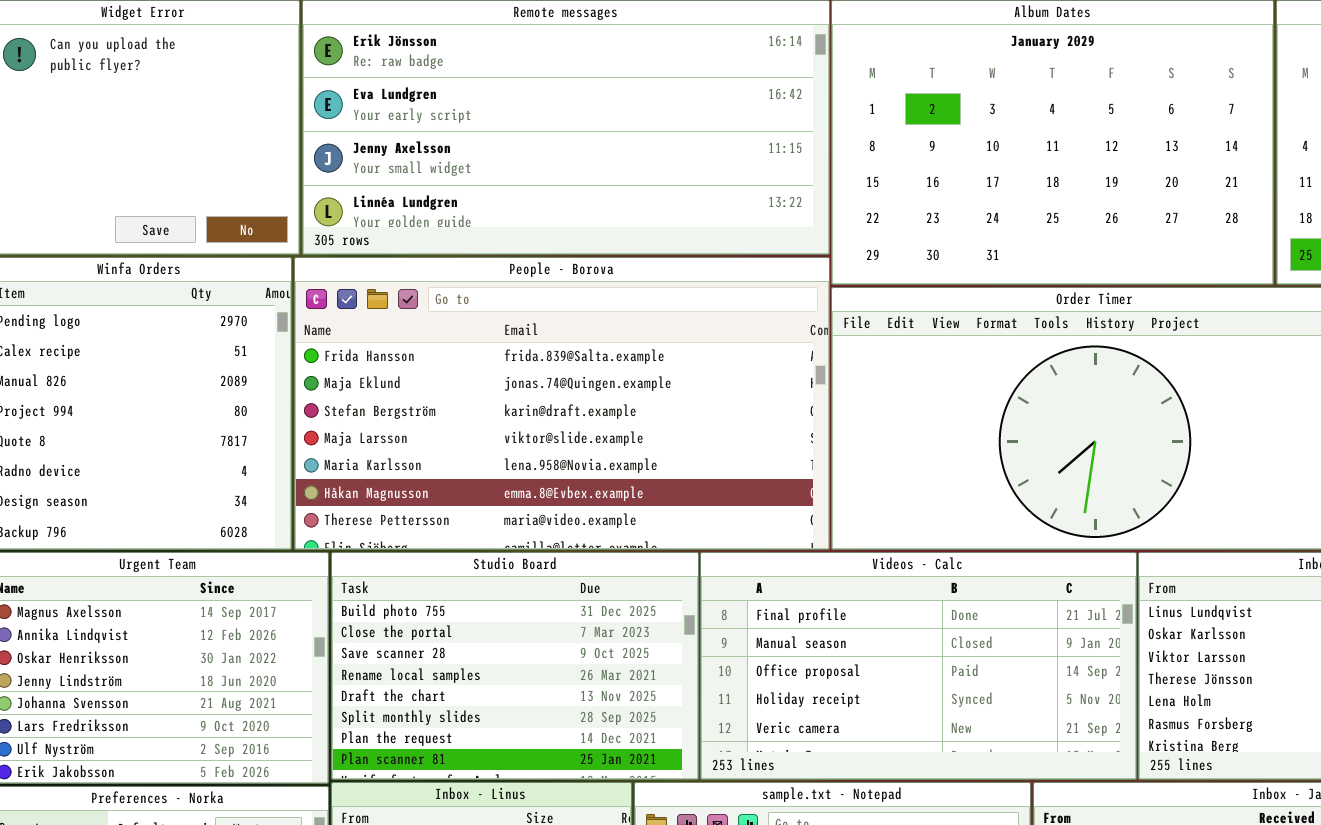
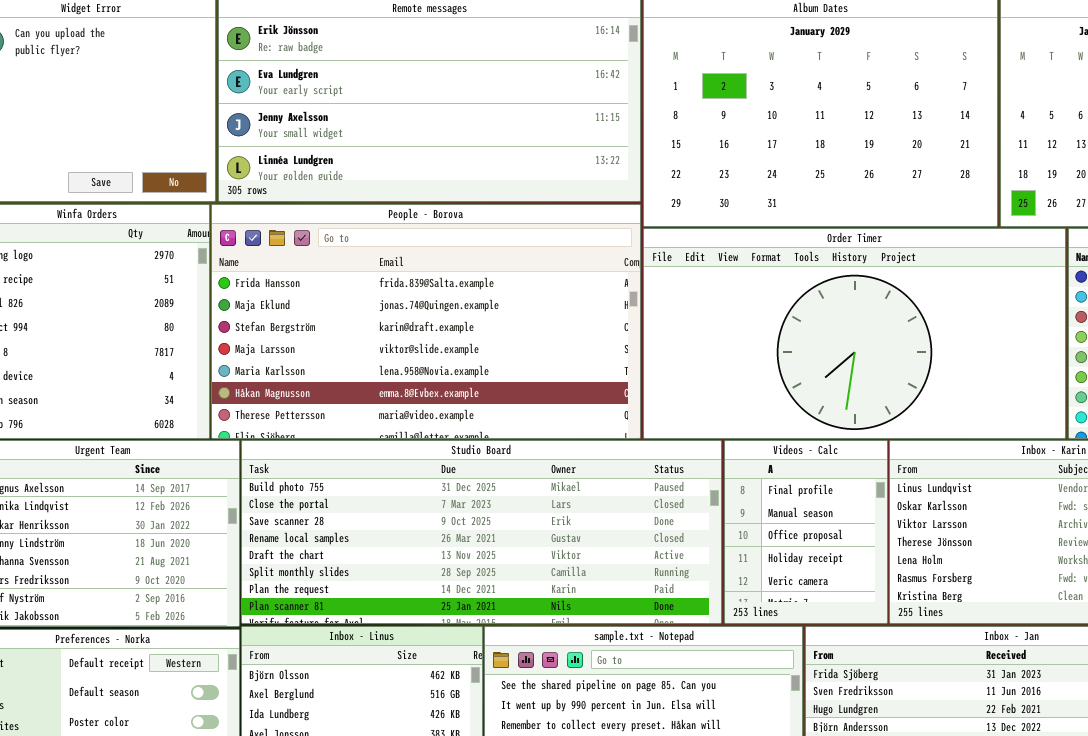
Studio Board: [331,552,699,780] -> [241,440,722,624], resized
Videos - Calc: [700,552,1137,780] -> [724,440,888,624], resized

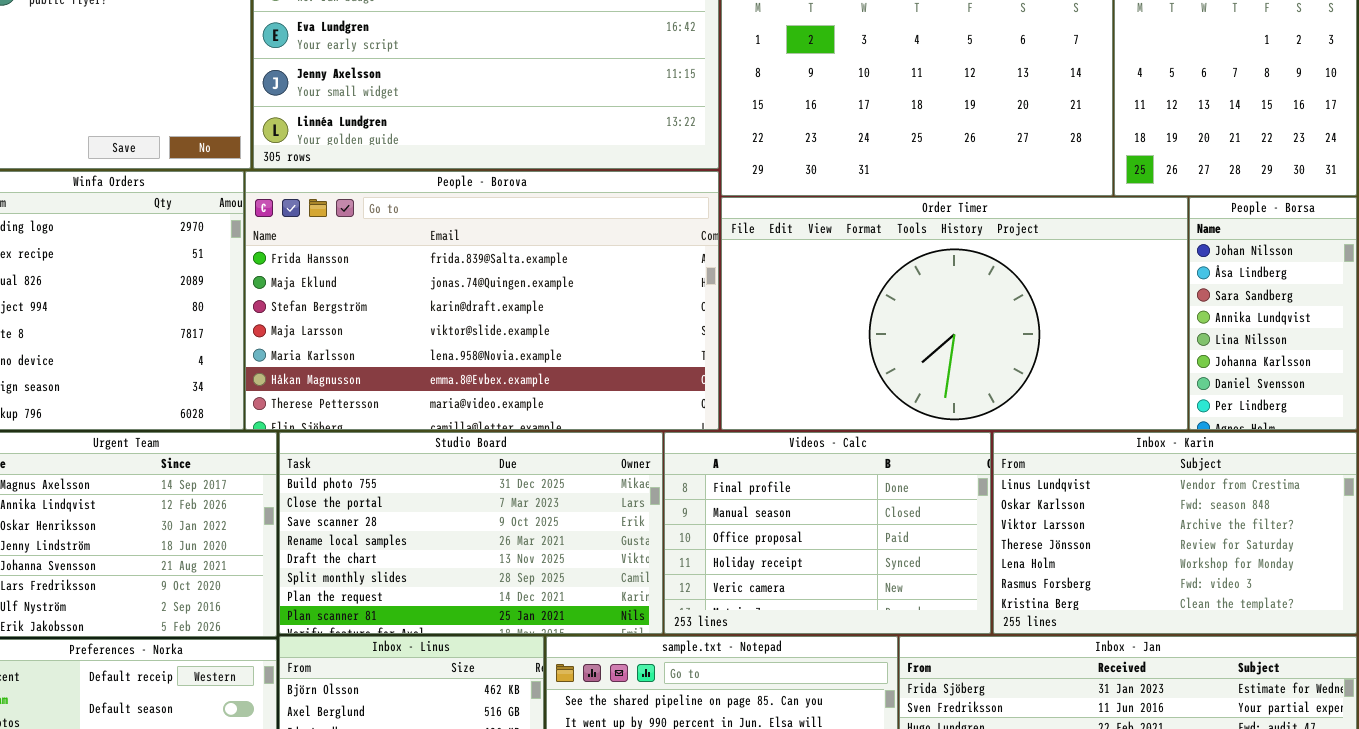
Studio Board: [241,440,722,624] -> [279,432,663,634], resized
Videos - Calc: [724,440,888,624] -> [664,432,991,634], resized

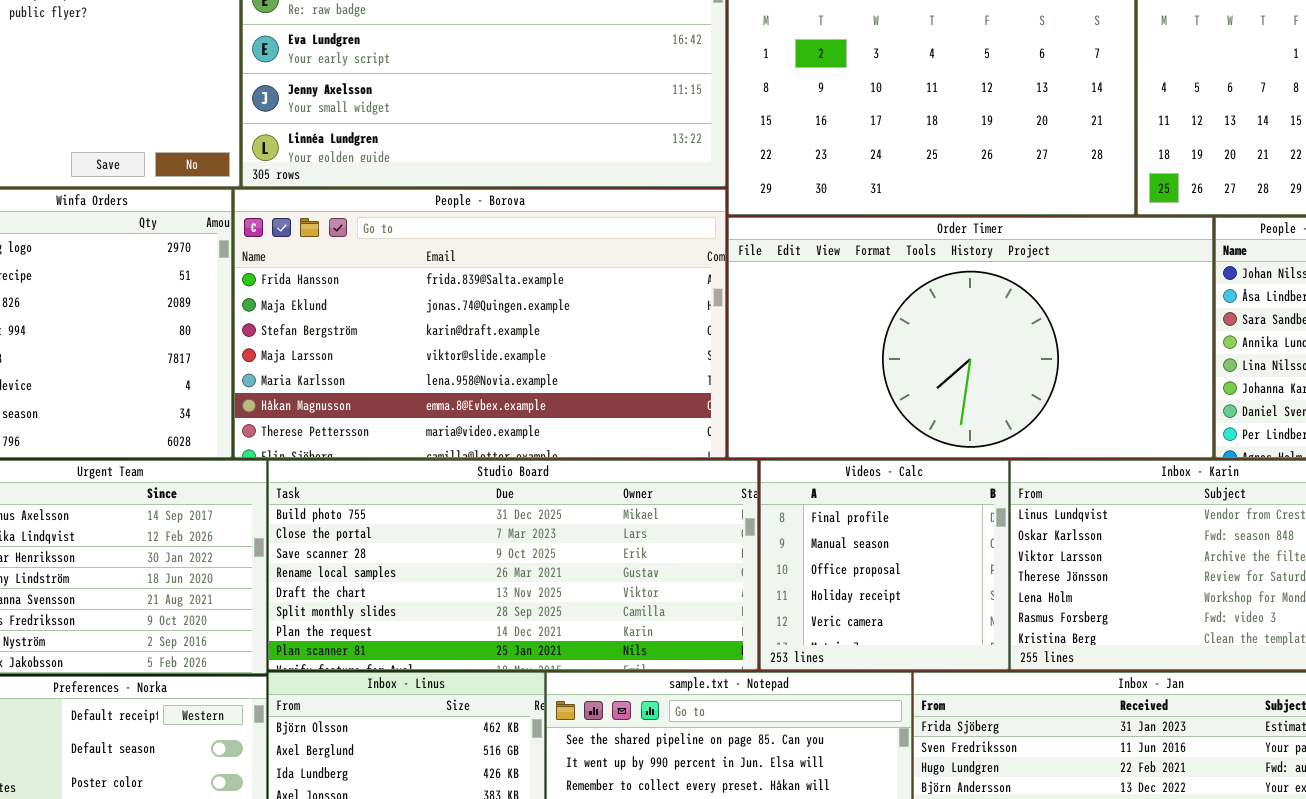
Studio Board: [279,432,663,634] -> [268,460,758,670], resized
Videos - Calc: [664,432,991,634] -> [760,460,1009,670], resized

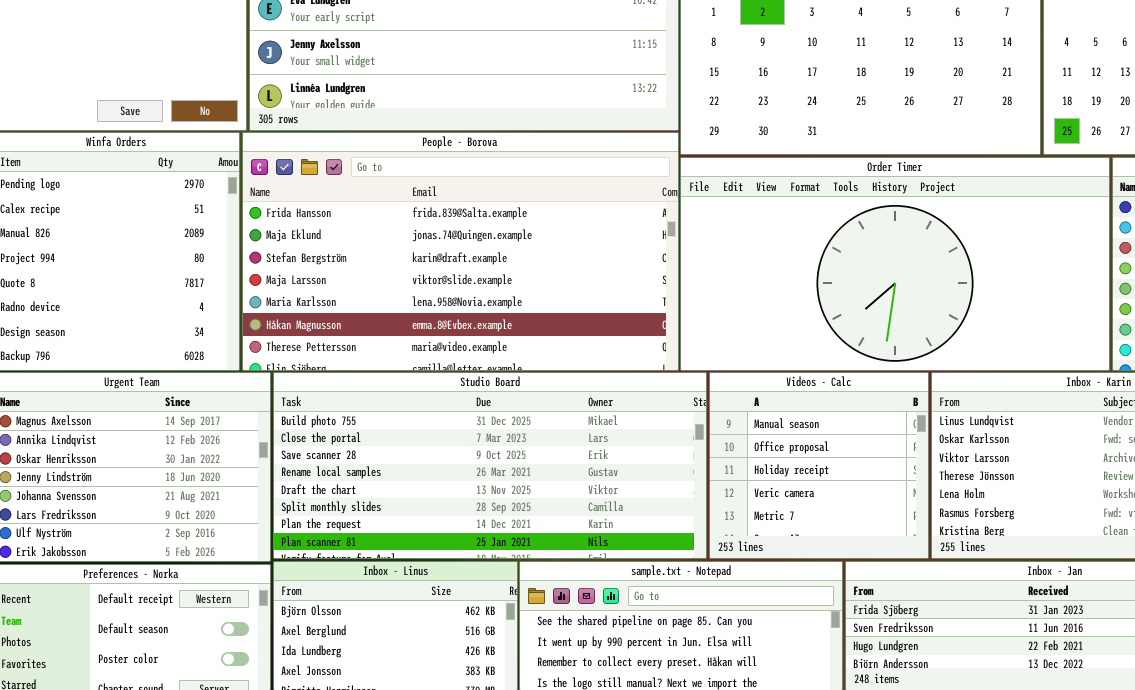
Videos - Calc: [760,460,1009,670] -> [709,372,929,559], scrolled down 1 row

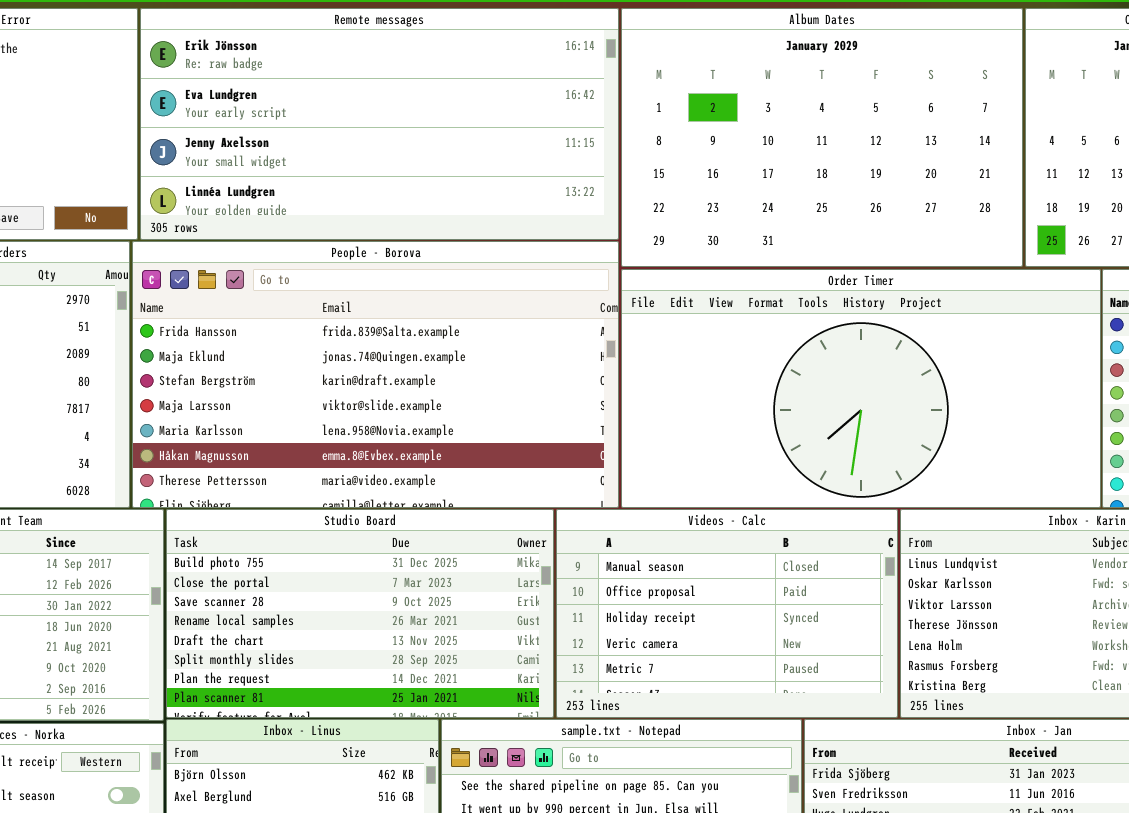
Studio Board: [273,372,707,559] -> [166,509,554,718], resized
Videos - Calc: [709,372,929,559] -> [556,509,898,718], resized

